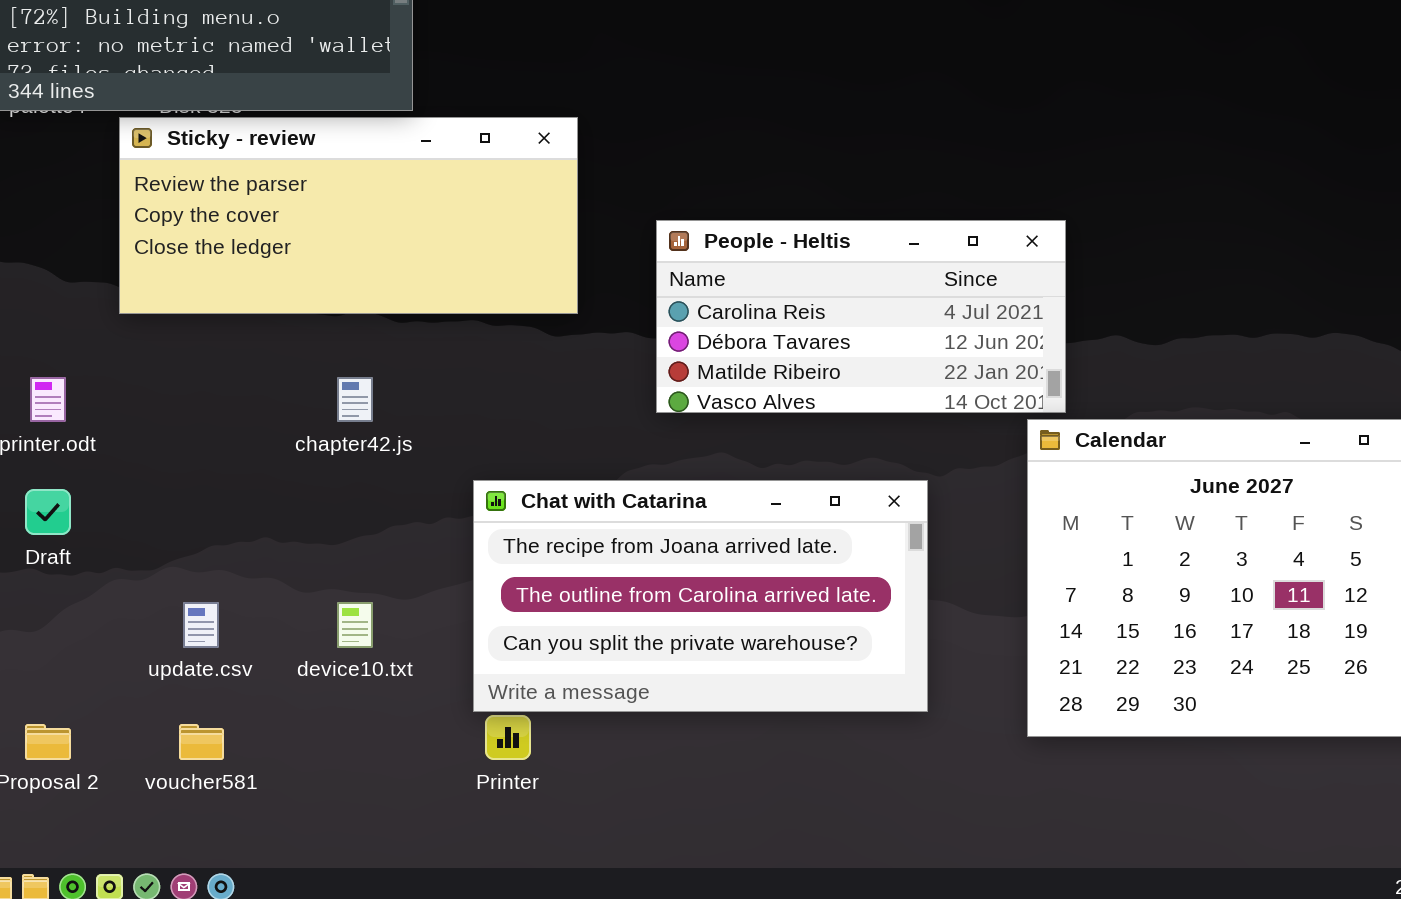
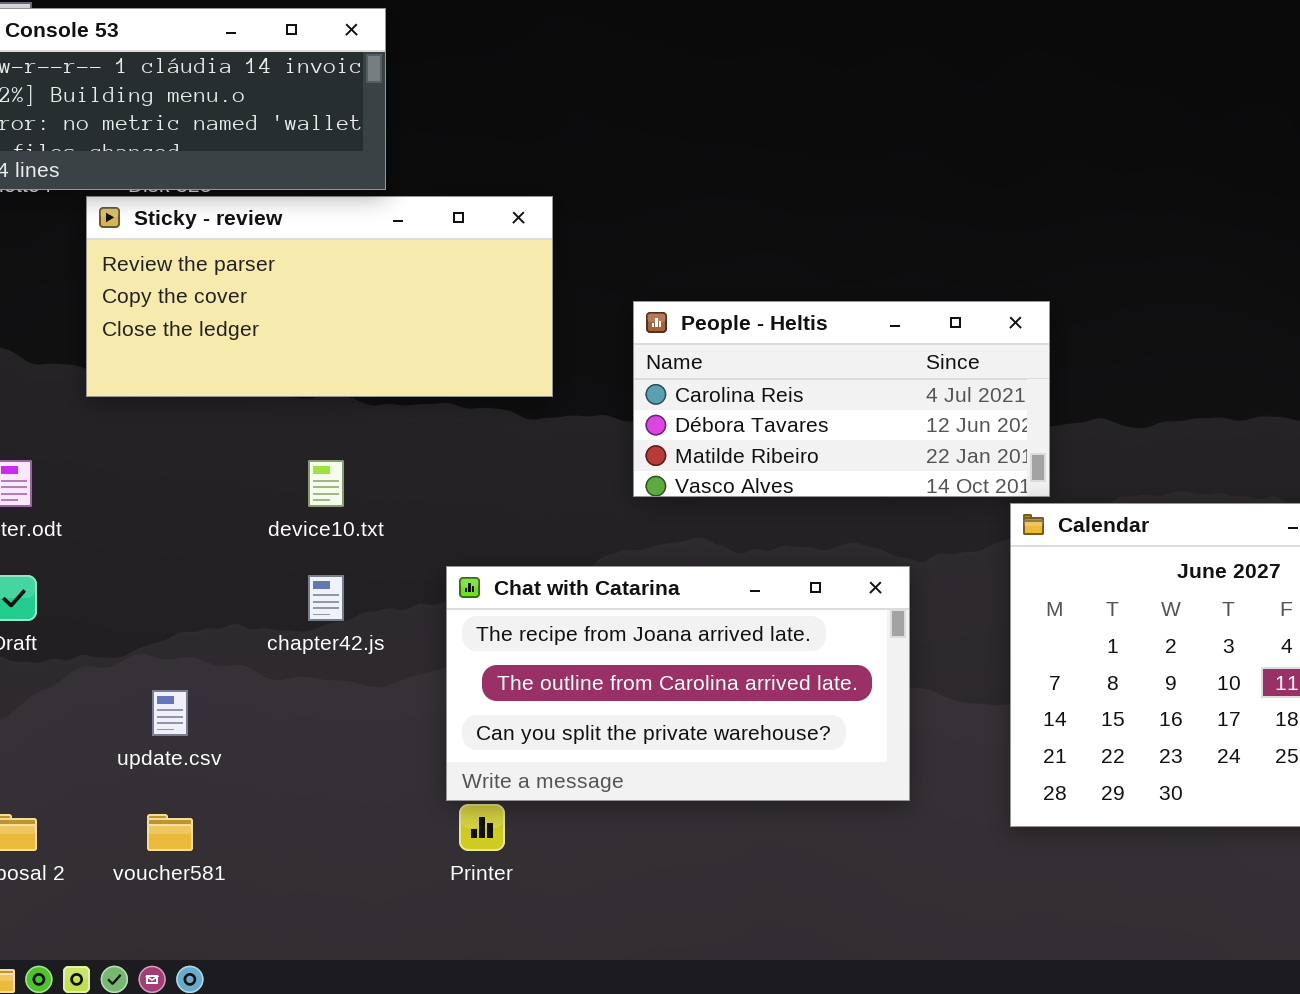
chapter42.js: [337,377,373,422] -> [308,575,344,621], moved
device10.txt: [337,602,373,648] -> [308,460,344,507], moved

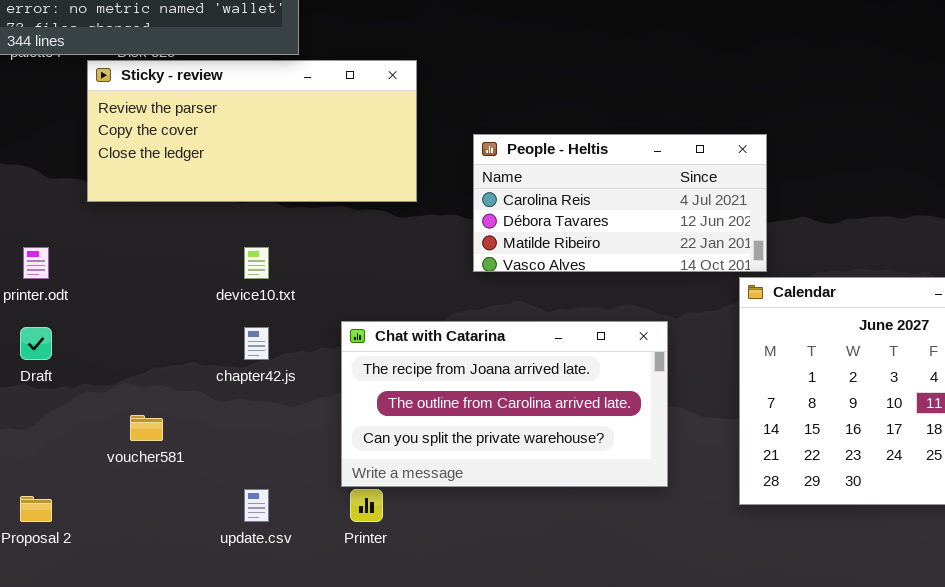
update.csv: [152,690,188,736] -> [244,489,269,522], moved
voucher581: [147,814,193,851] -> [130,415,163,441], moved

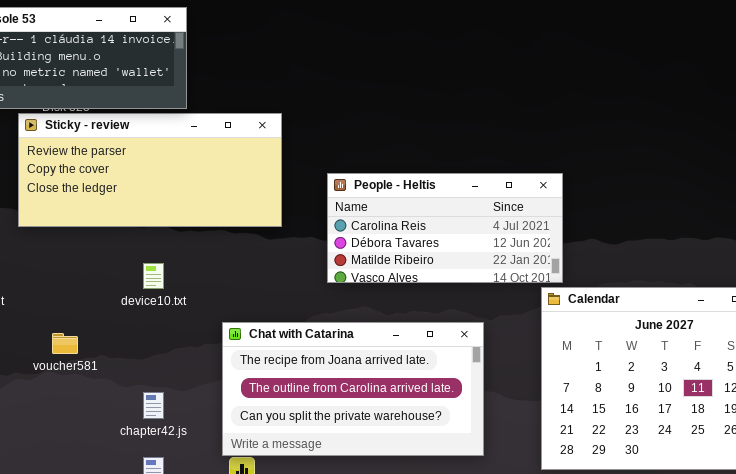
chapter42.js: [244,327,269,360] -> [143,392,164,419], moved
voucher581: [130,415,163,441] -> [52,333,78,354], moved

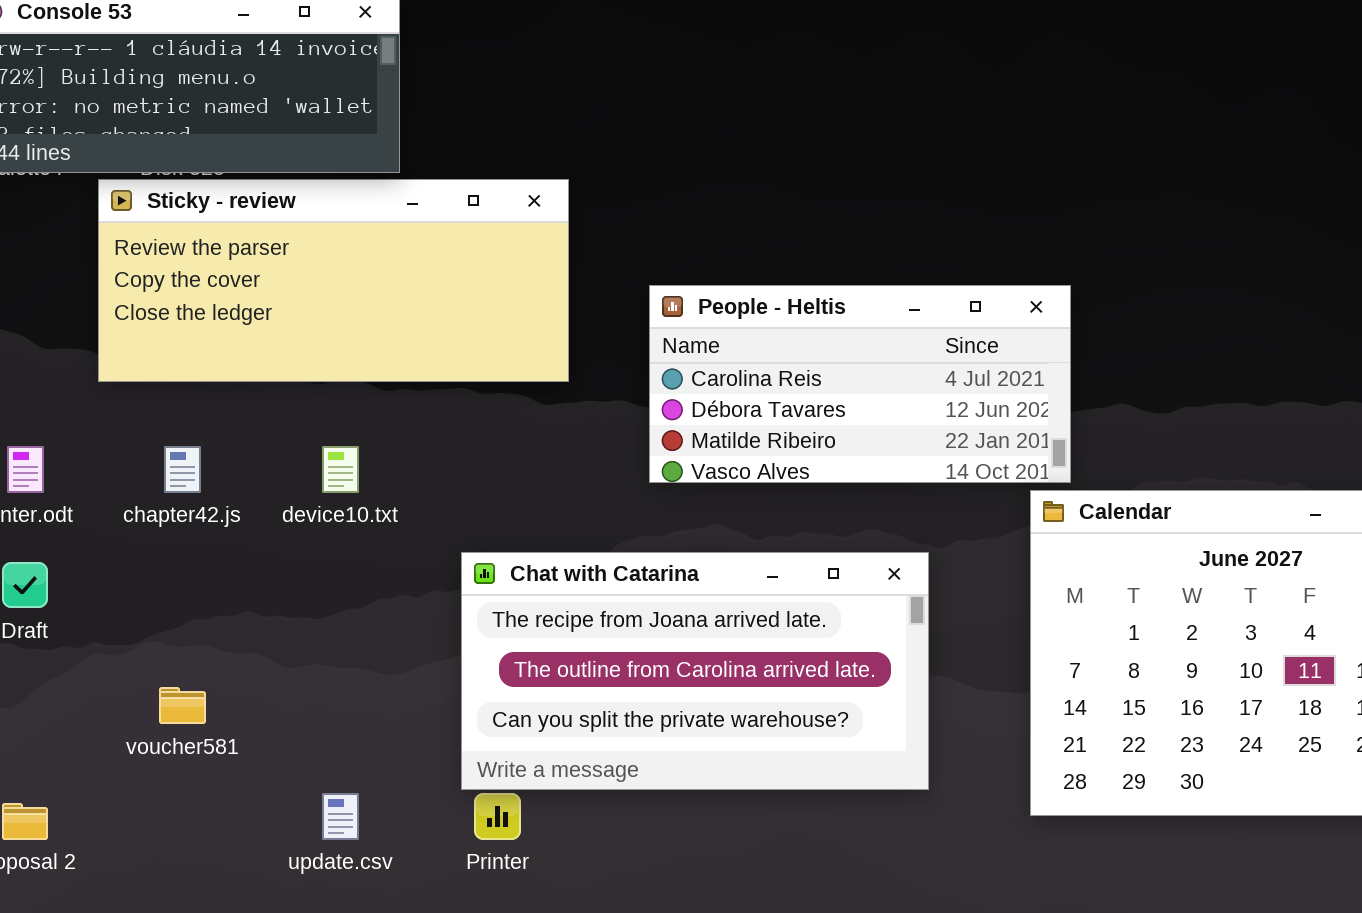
voucher581: [52,333,78,354] -> [159,687,206,724], moved
chapter42.js: [143,392,164,419] -> [164,446,201,493], moved

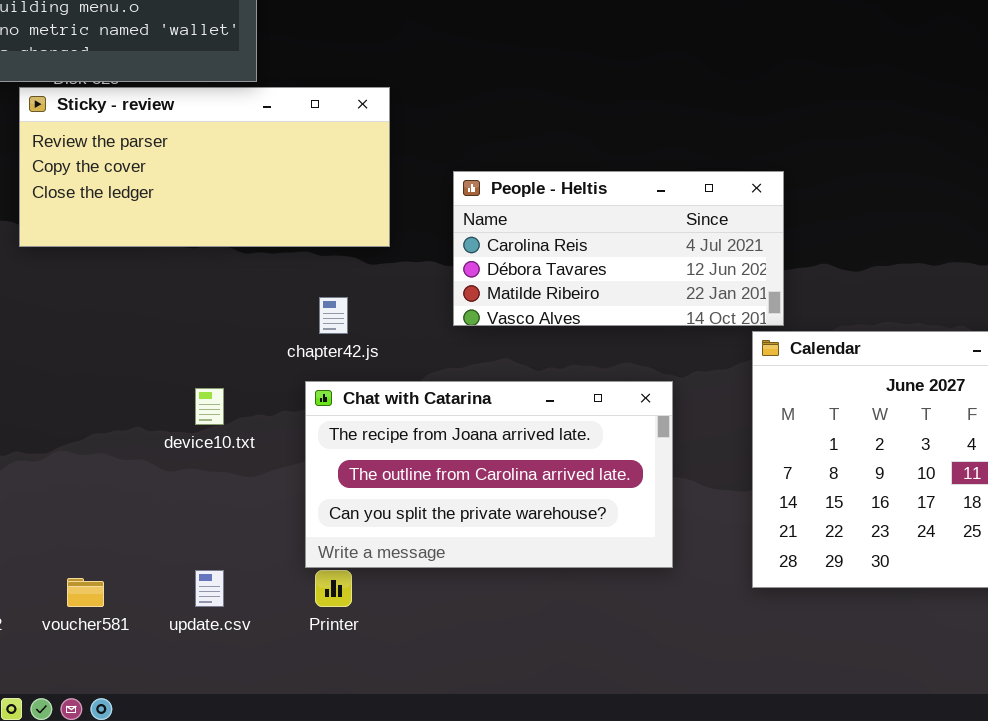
chapter42.js: [164,446,201,493] -> [319,297,348,334], moved
device10.txt: [322,446,359,493] -> [195,388,224,425], moved
voucher581: [159,687,206,724] -> [67,578,104,607], moved

